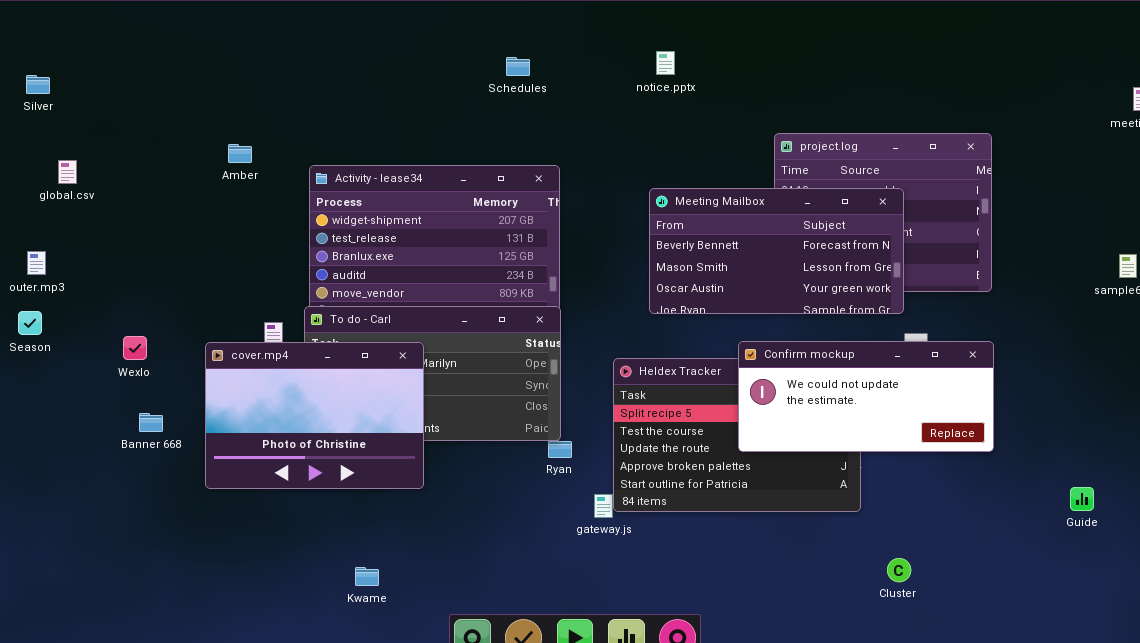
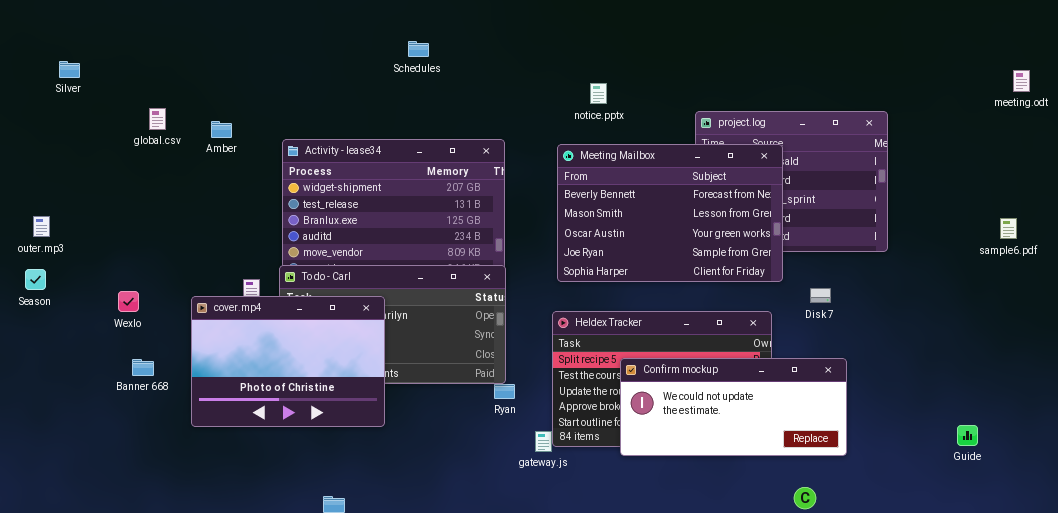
notice.pptx: [656,51,675,75] -> [590,83,607,104], moved
Schedules: [506,57,530,76] -> [408,41,429,57], moved
Silver: [26,75,50,94] -> [59,61,80,78], moved
global.csv: [58,160,77,184] -> [149,108,166,130], moved
Meeting Mailbox: [649,188,904,314] -> [557,144,783,282], moved, resized
Confirm mockup: [738,341,994,452] -> [620,358,847,456], moved

